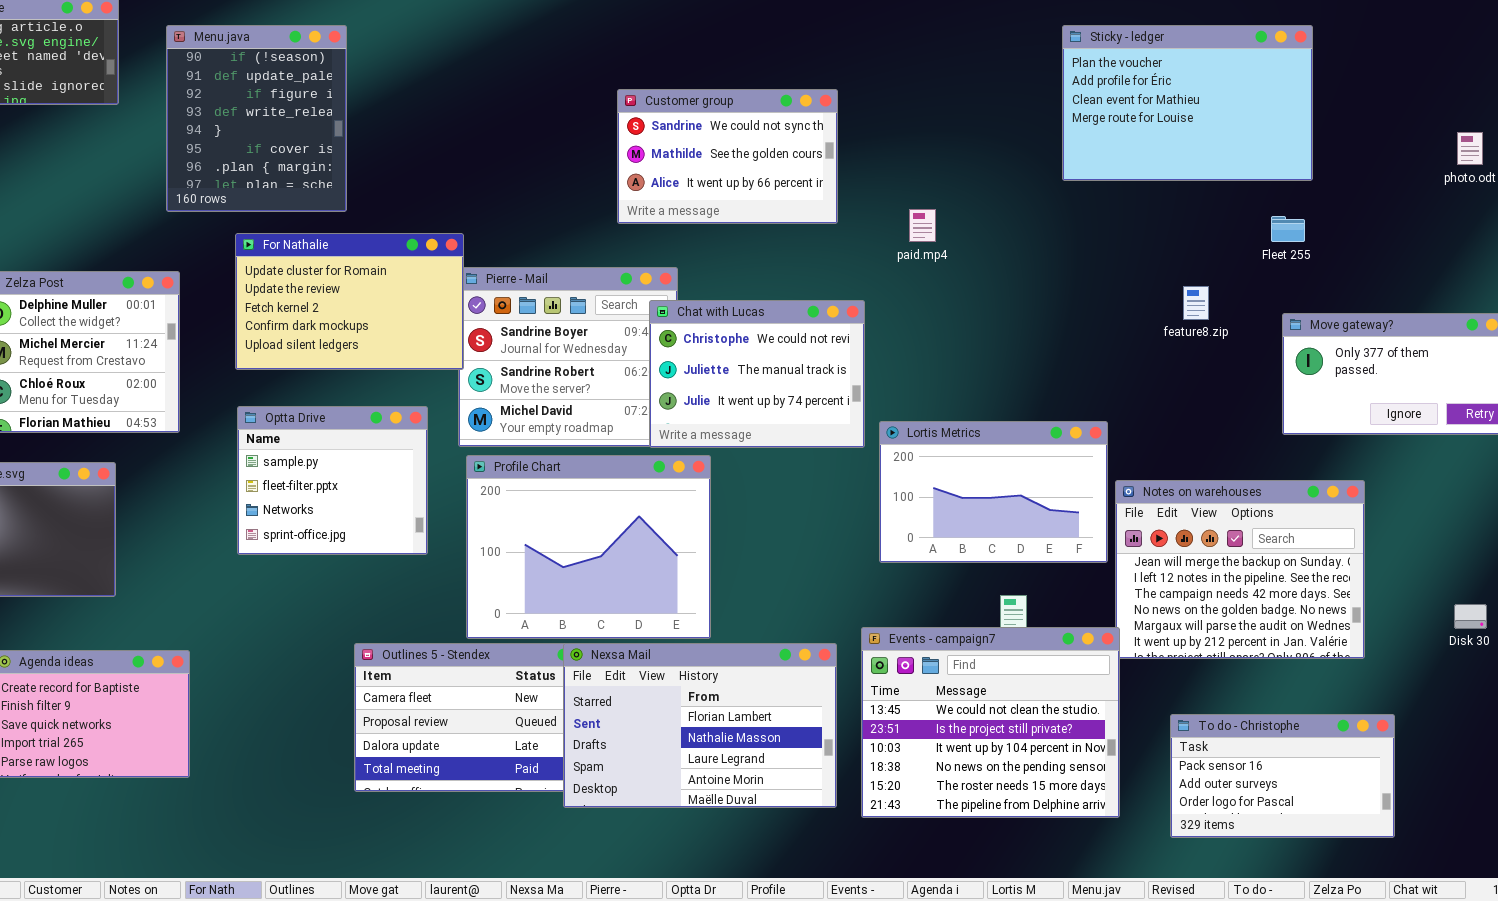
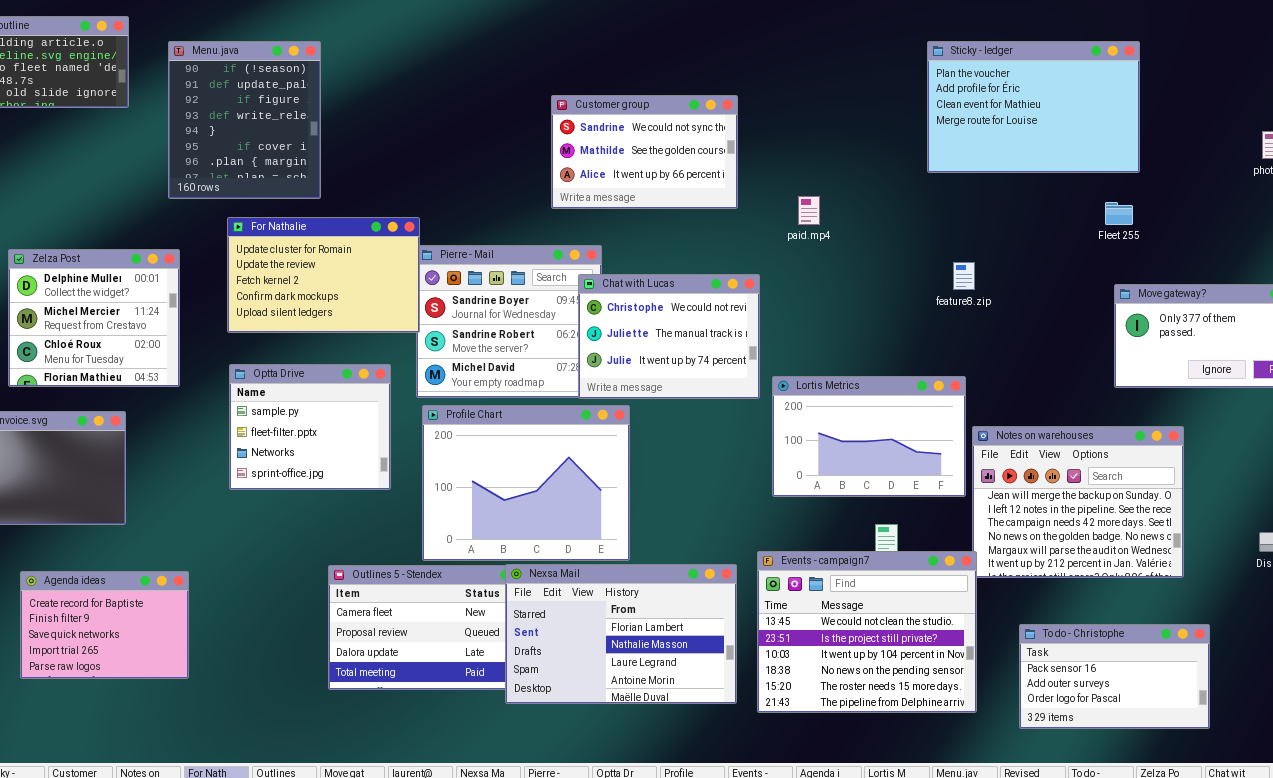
feature8.zip: [1183,286,1209,320] -> [953,262,975,290], moved

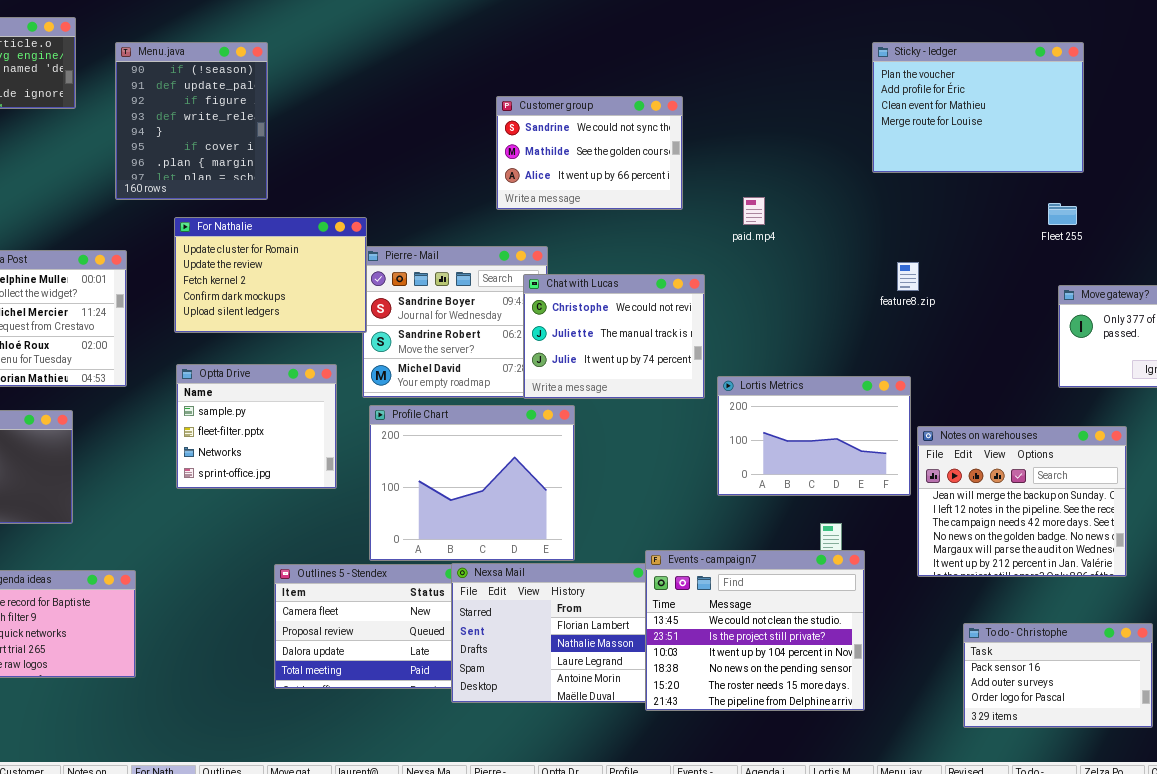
Events - campaign7: [757,551,977,713] -> [645,550,865,711], moved

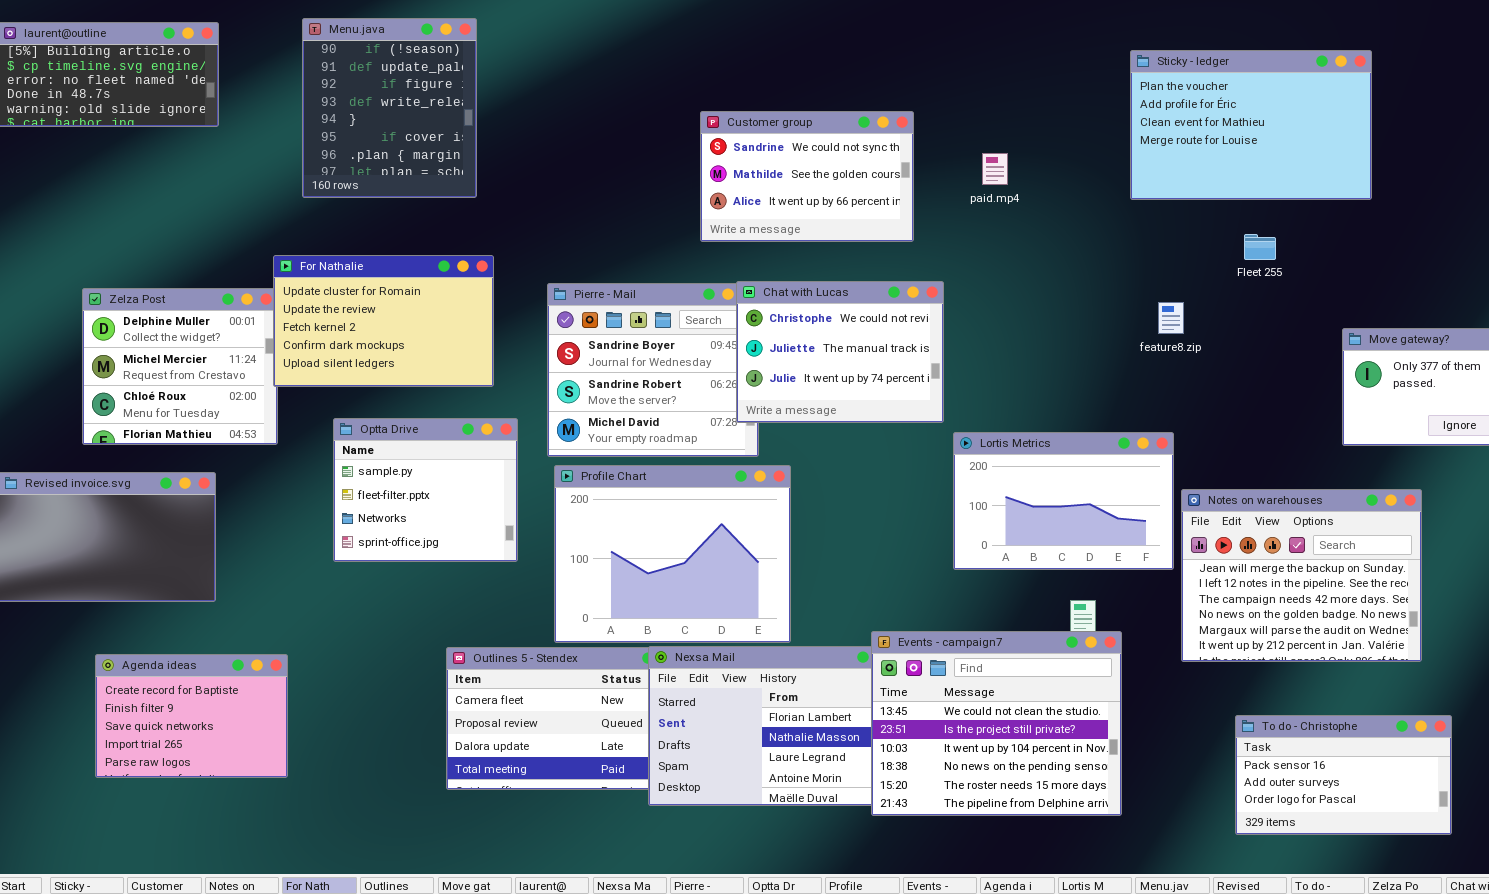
Menu.java: [115,42,268,200] -> [302,18,477,198], moved
paid.mp4: [743,197,765,225] -> [982,153,1008,185], moved
Fleet 255: [1048,203,1077,225] -> [1244,234,1276,260], moved
For Nathalie: [174,217,367,333] -> [273,255,494,387], moved
Chat with Lucas: [523,274,705,399] -> [736,281,944,423], moved

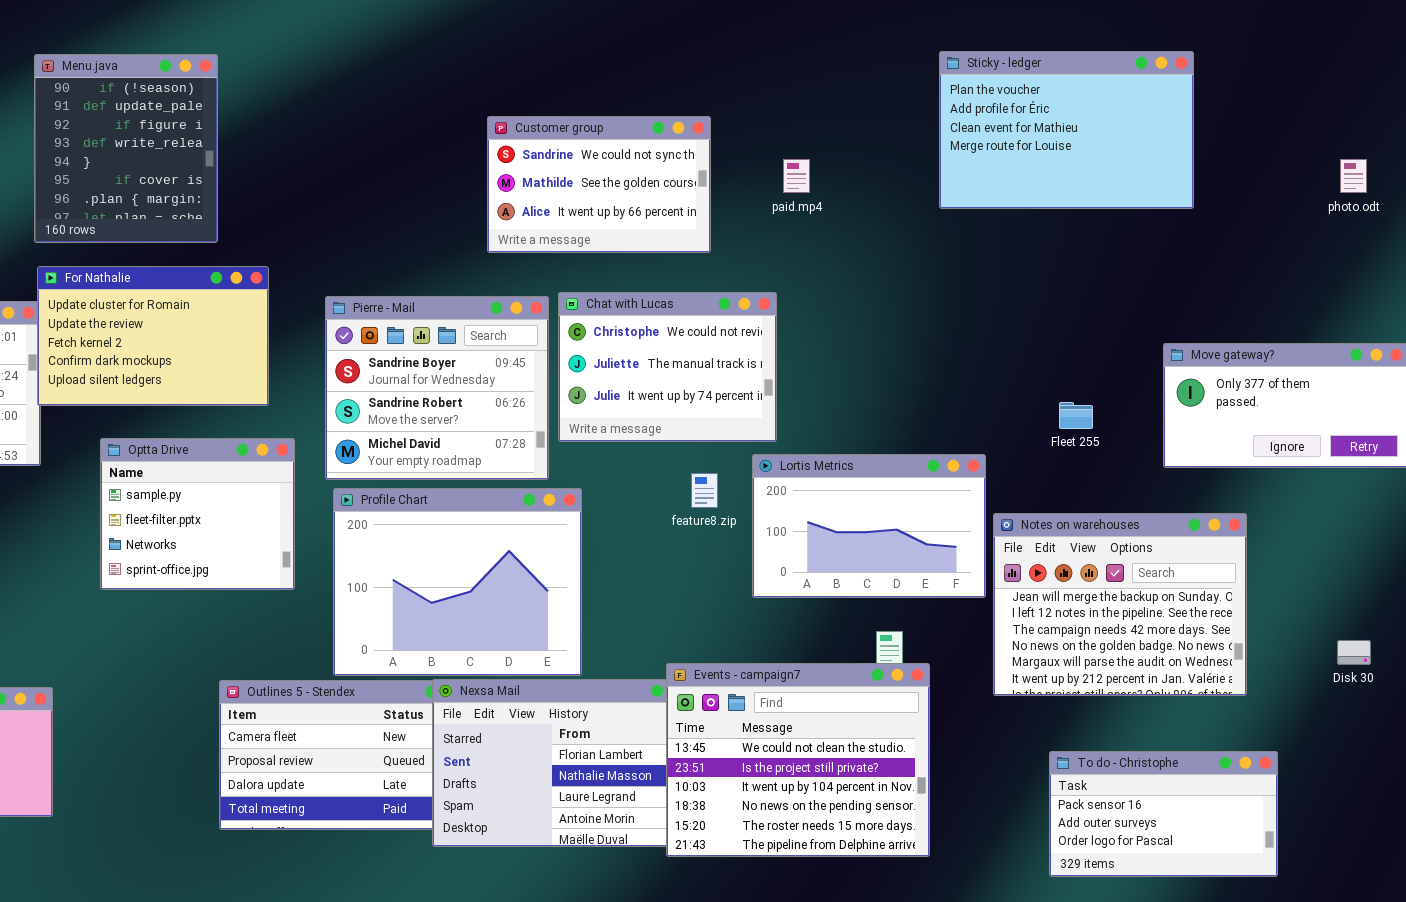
Menu.java: [302,18,477,198] -> [34,54,218,243], moved
Fleet 255: [1244,234,1276,260] -> [1059,402,1093,429], moved
Chat with Lucas: [736,281,944,423] -> [558,292,777,442], moved
feature8.zip: [1158,302,1184,334] -> [691,473,718,508], moved

